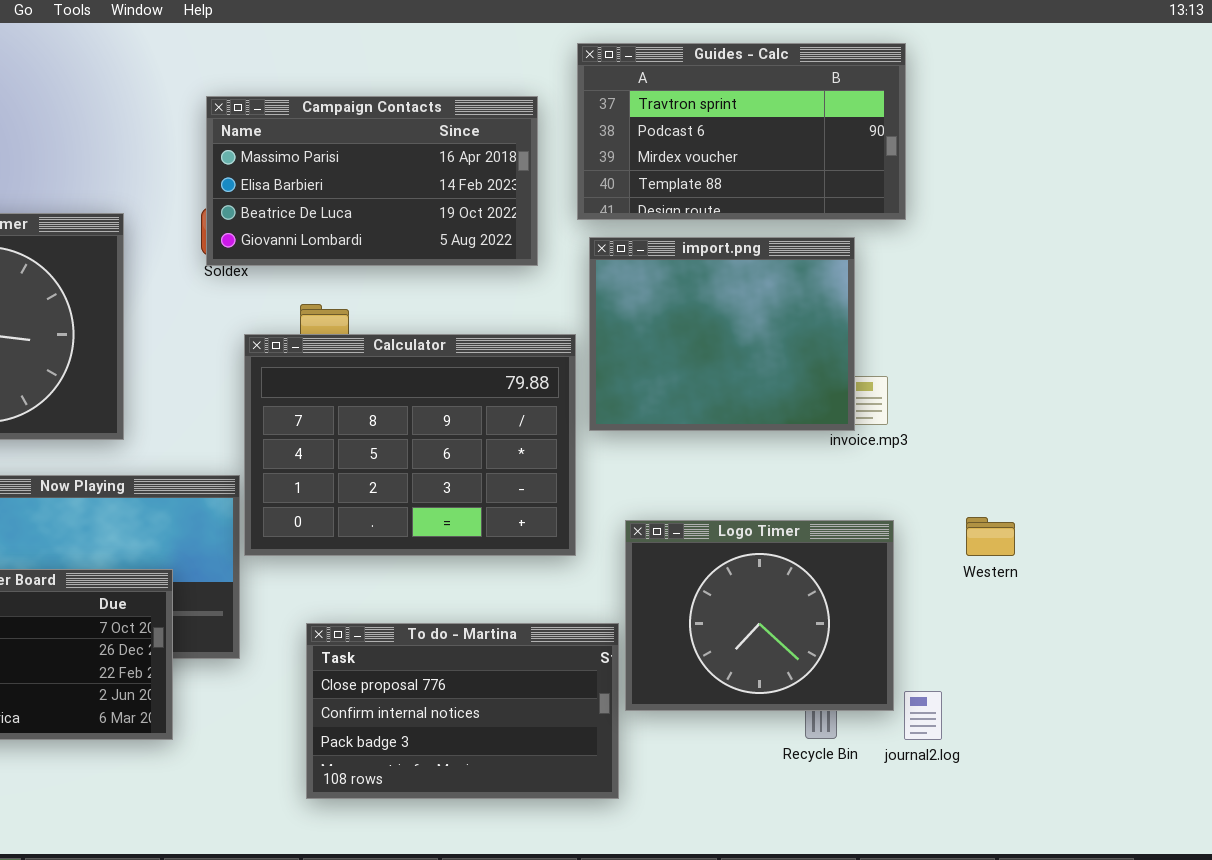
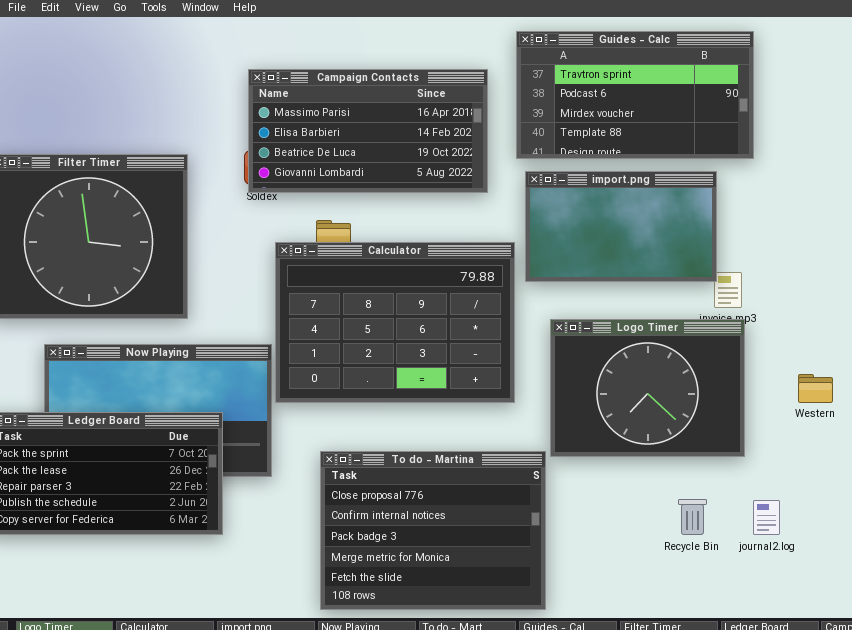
import.png: [589,237,855,431] -> [525,171,717,282], resized
Logo Timer: [625,520,894,711] -> [550,319,745,457], moved
To do - Martina: [306,623,619,799] -> [320,451,546,610], resized

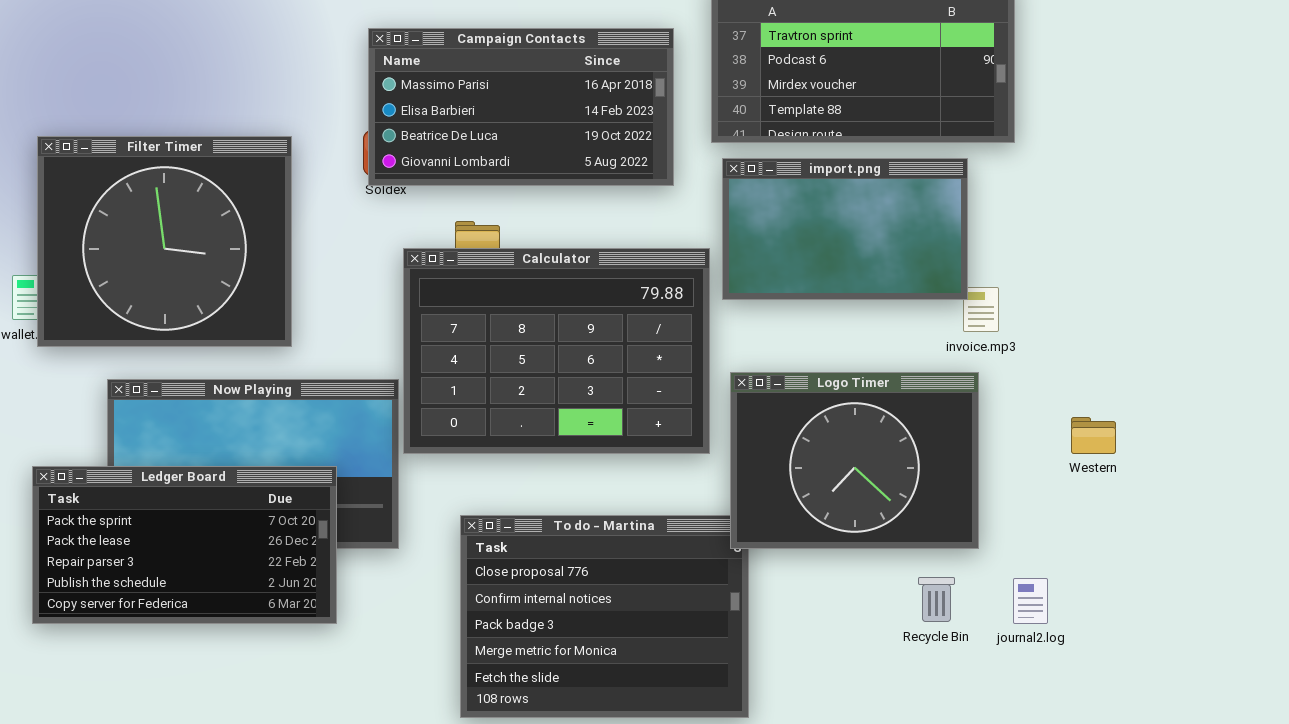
Logo Timer: [550,319,745,457] -> [730,372,979,549], moved

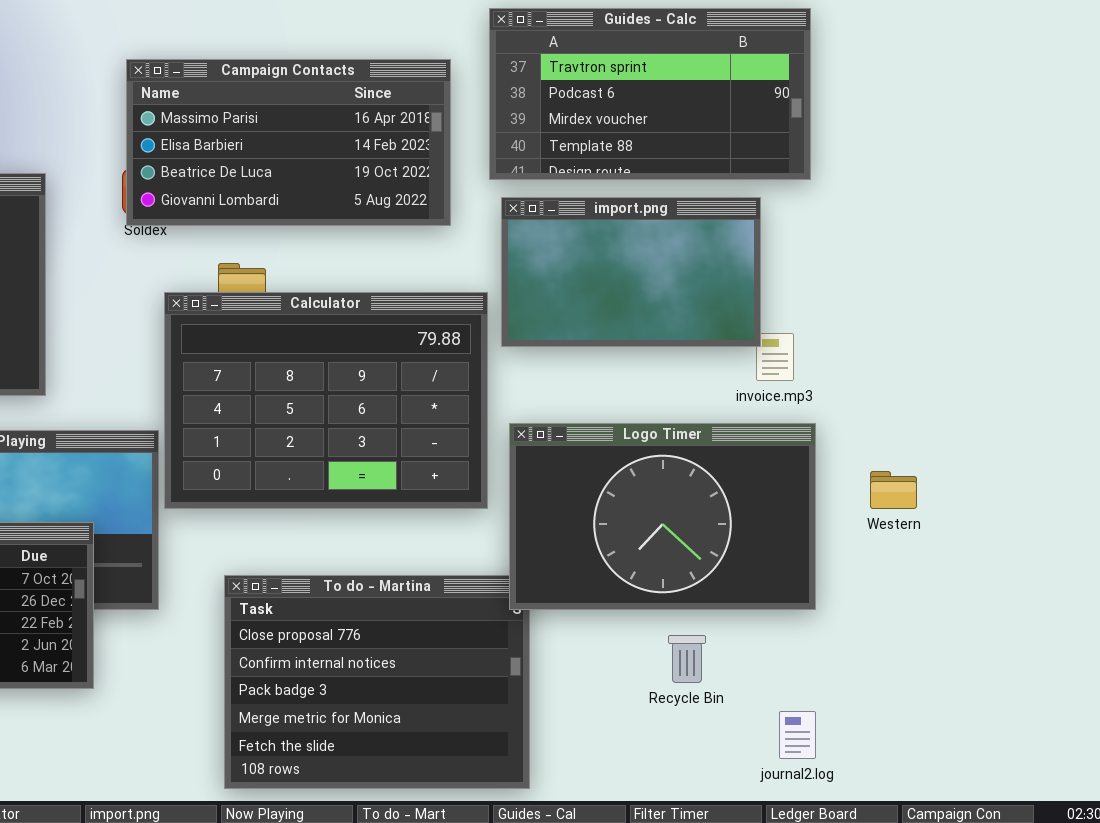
Logo Timer: [730,372,979,549] -> [509,423,816,610], resized
Recycle Bin: [918,577,955,622] -> [668,635,706,683], moved
journal2.log: [1013,578,1048,624] -> [779,711,816,759], moved

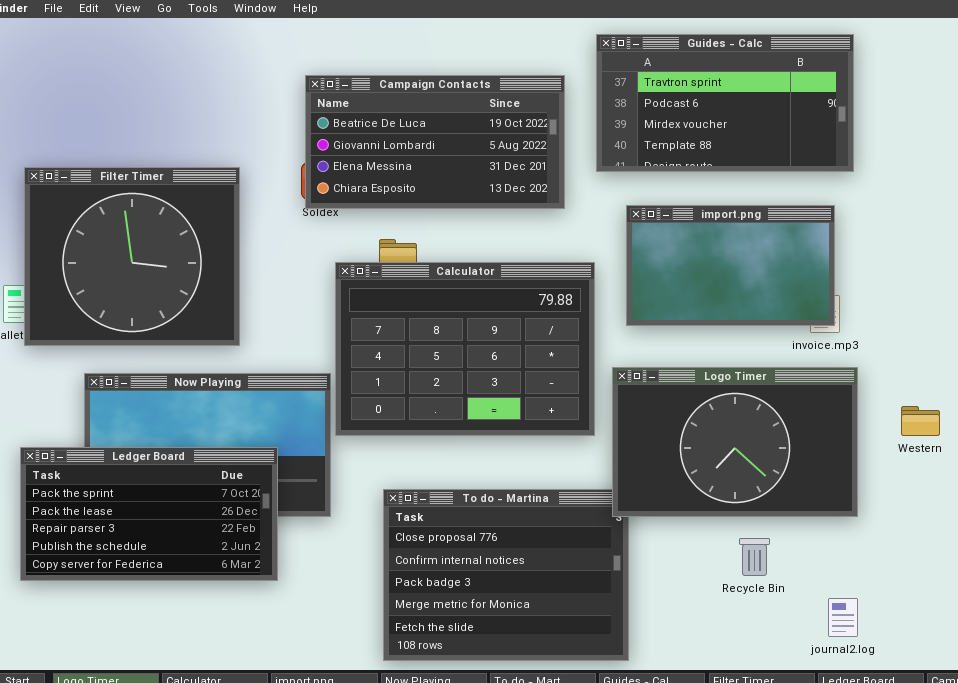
Campaign Contacts: [126,59,451,226] -> [305,75,565,209], scrolled down 2 rows
import.png: [501,197,761,347] -> [626,205,835,326], moved

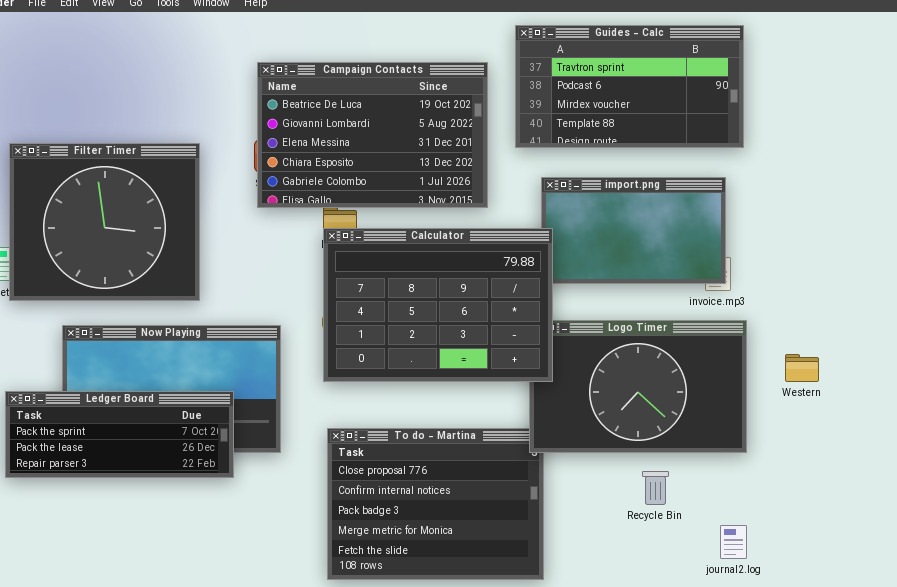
Campaign Contacts: [305,75,565,209] -> [257,62,488,208], resized
Calculator: [335,262,595,436] -> [323,228,553,382], moved
Ledger Board: [20,447,278,581] -> [5,391,234,478], resized

